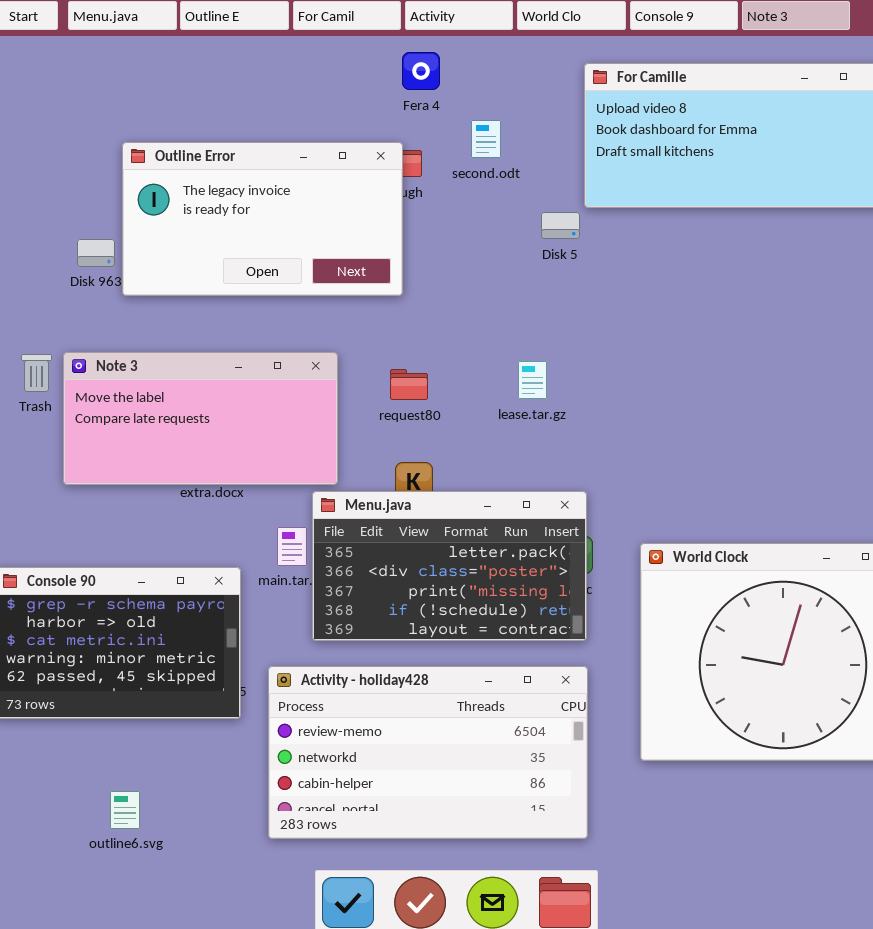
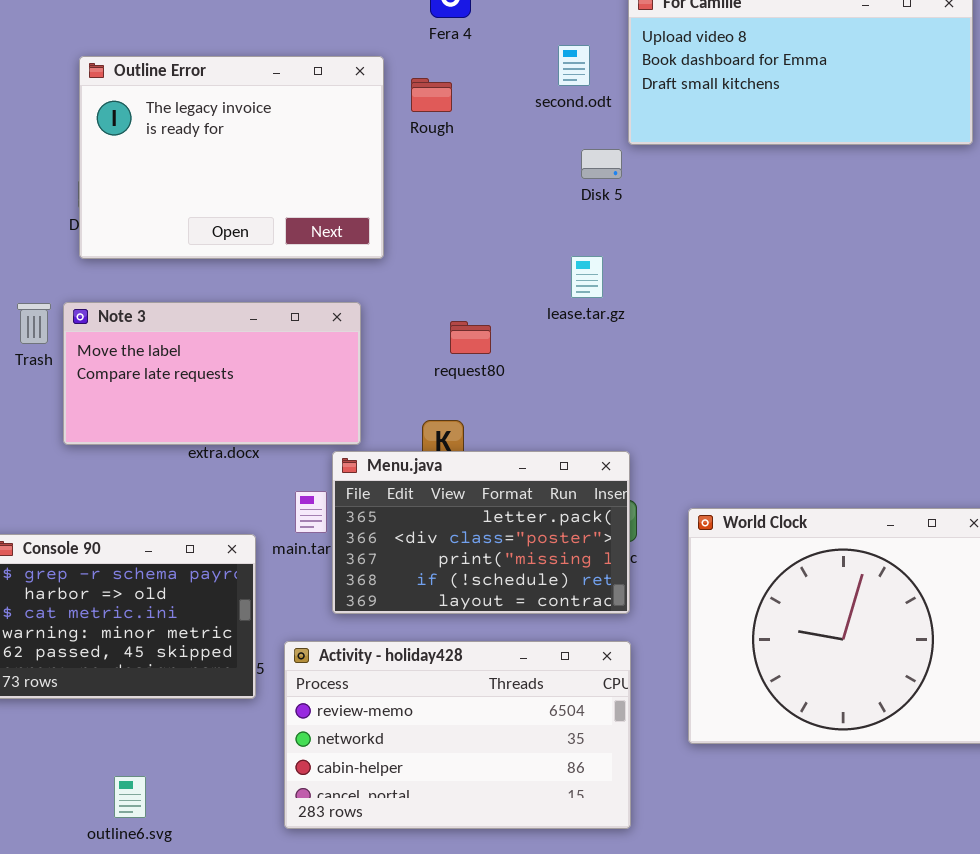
second.odt: [471,120,501,158] -> [558,45,590,86], moved
Outline Error: [122,142,403,296] -> [79,56,384,259], moved, resized
lease.tar.gz: [518,361,547,399] -> [571,256,603,298], moved
request80: [390,369,428,400] -> [450,321,491,354], moved

